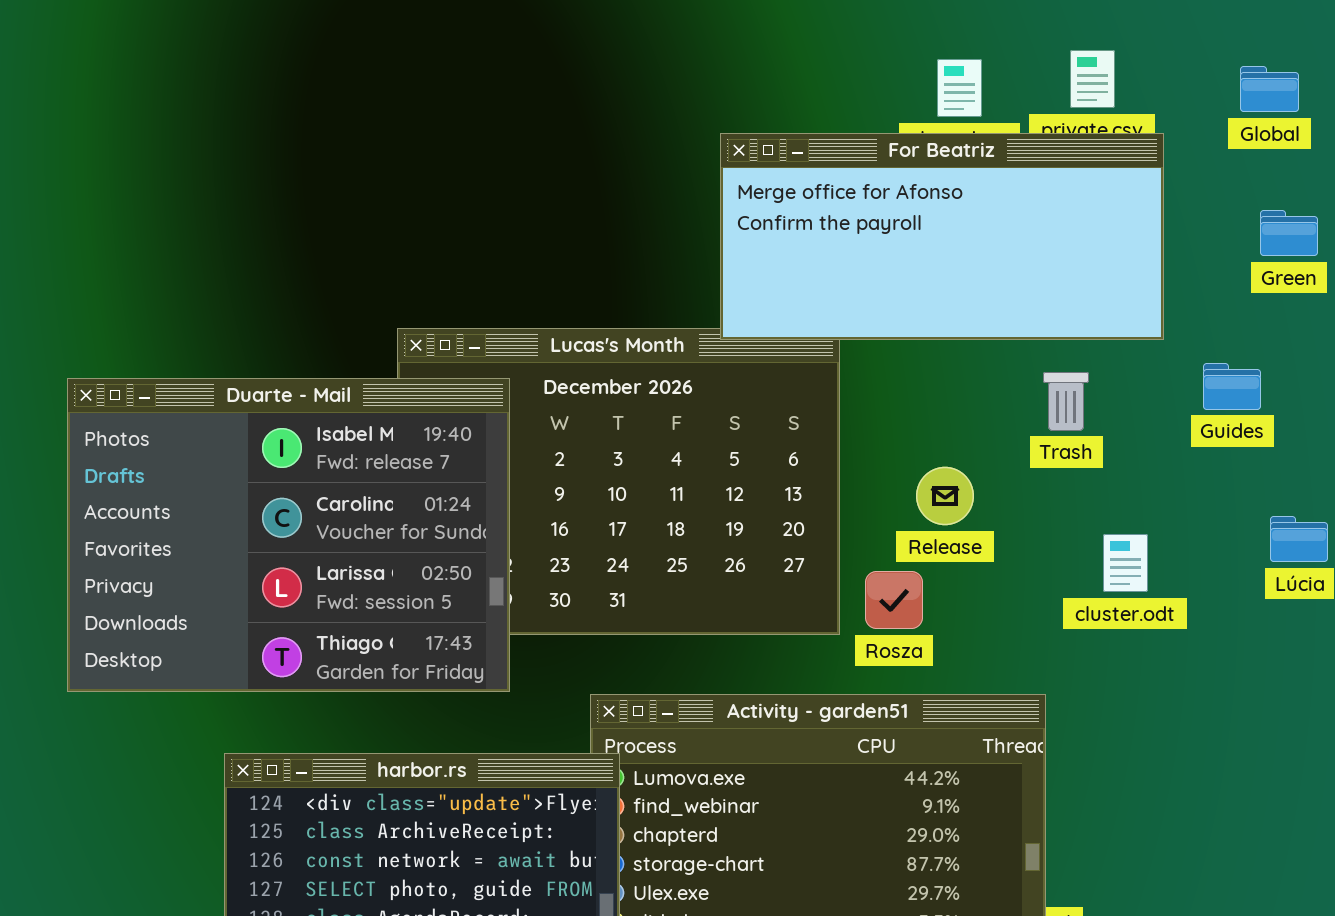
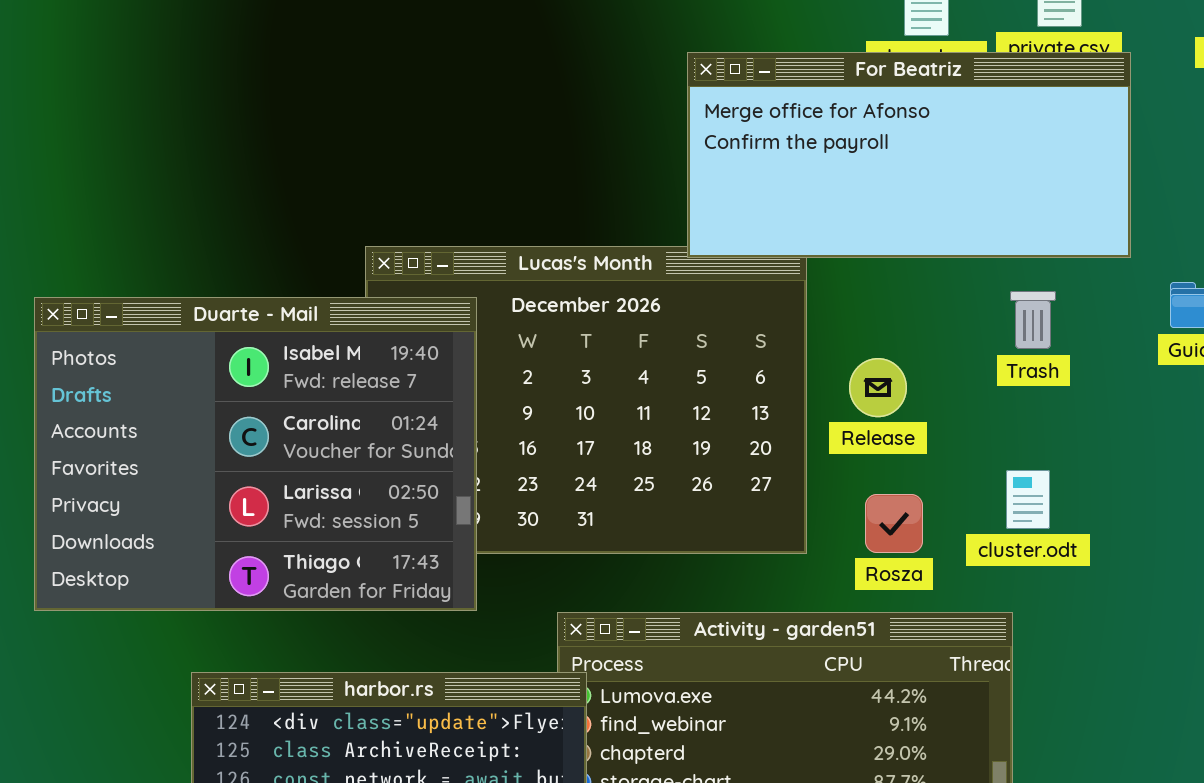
Release: [916,467,974,525] -> [849,358,907,417], moved
cluster.odt: [1103,534,1148,592] -> [1006,470,1050,529], moved
Rosza: [865,571,923,629] -> [865,494,923,553], moved

